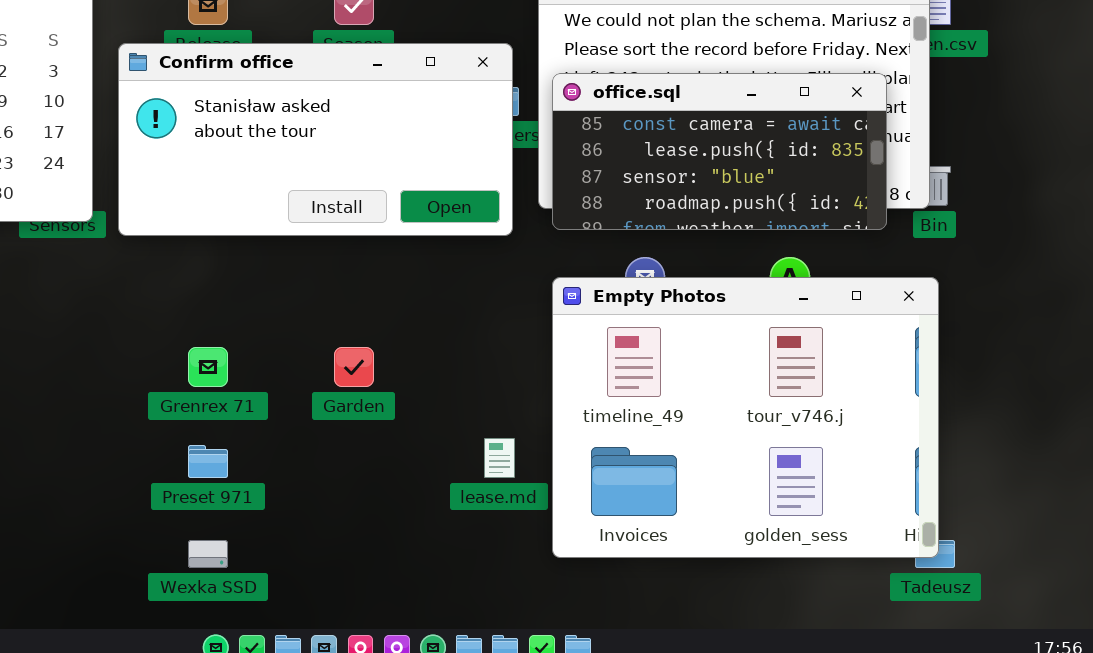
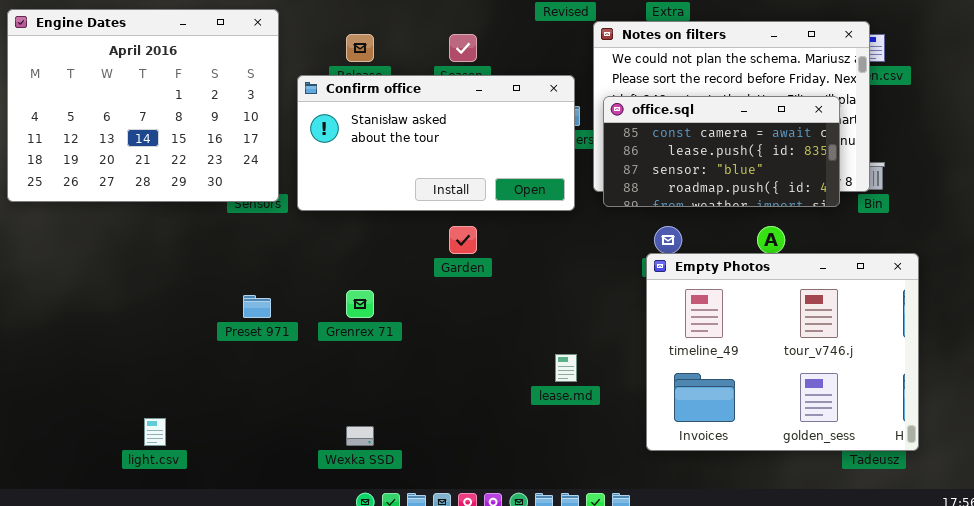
Empty Photos: [552,277,939,558] -> [646,253,919,451], moved
Garden: [334,347,374,387] -> [449,226,477,254], moved
Preset 971: [188,445,228,478] -> [243,295,271,318], moved

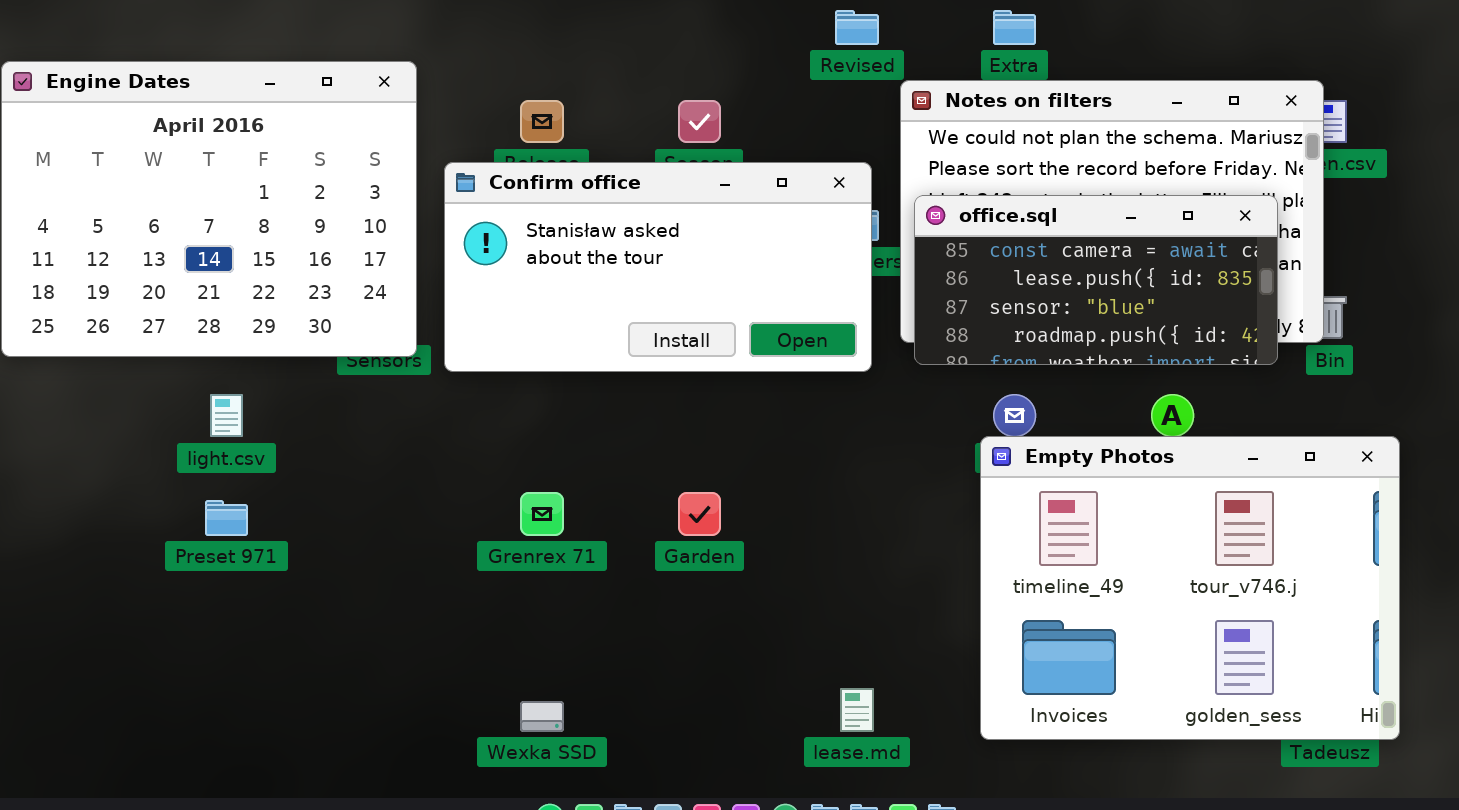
Garden: [449,226,477,254] -> [678,492,721,536], moved
Preset 971: [243,295,271,318] -> [205,500,248,536], moved
lease.md: [555,354,577,382] -> [840,688,874,732], moved
light.csv: [144,418,166,446] -> [210,394,243,437], moved

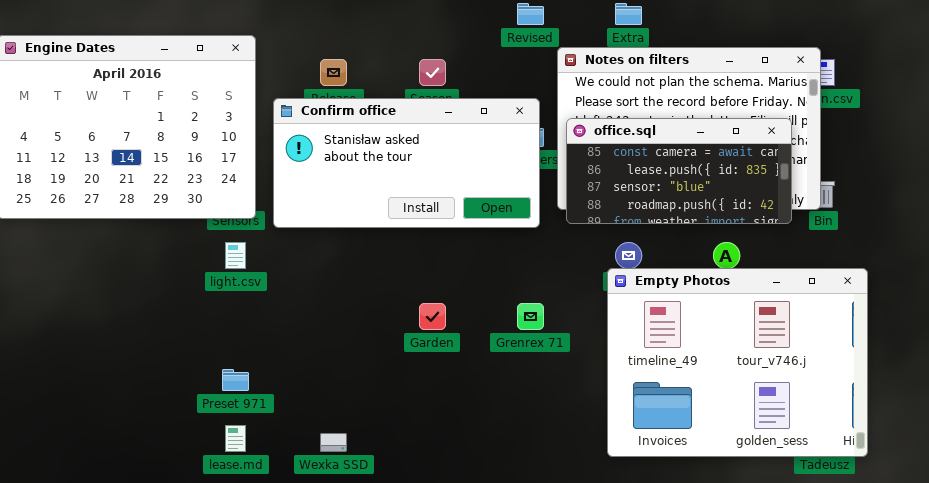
light.csv: [210,394,243,437] -> [225,242,246,269], moved
Grenrex 71: [520,492,564,536] -> [517,303,544,330], moved
Preset 971: [205,500,248,536] -> [222,369,249,391], moved
lease.md: [840,688,874,732] -> [225,425,246,452], moved

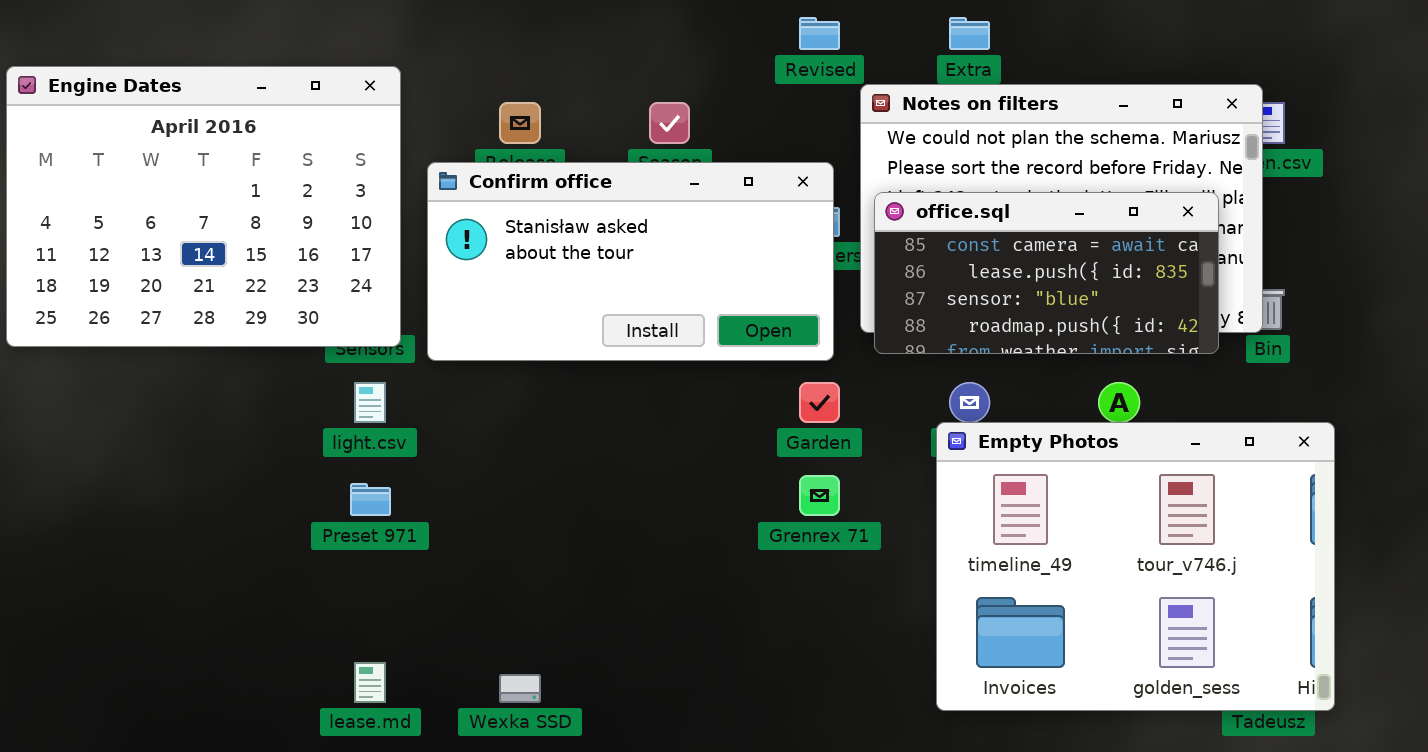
Garden: [419,303,446,330] -> [799,382,840,423], moved
Preset 971: [222,369,249,391] -> [350,483,391,516], moved

